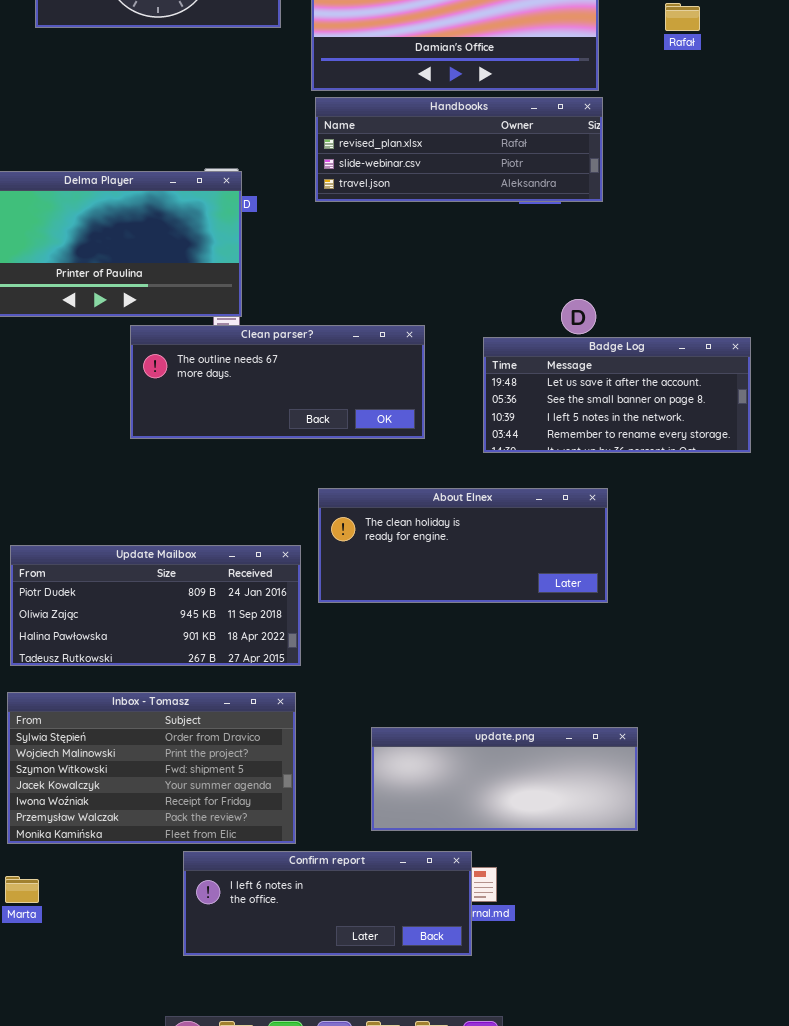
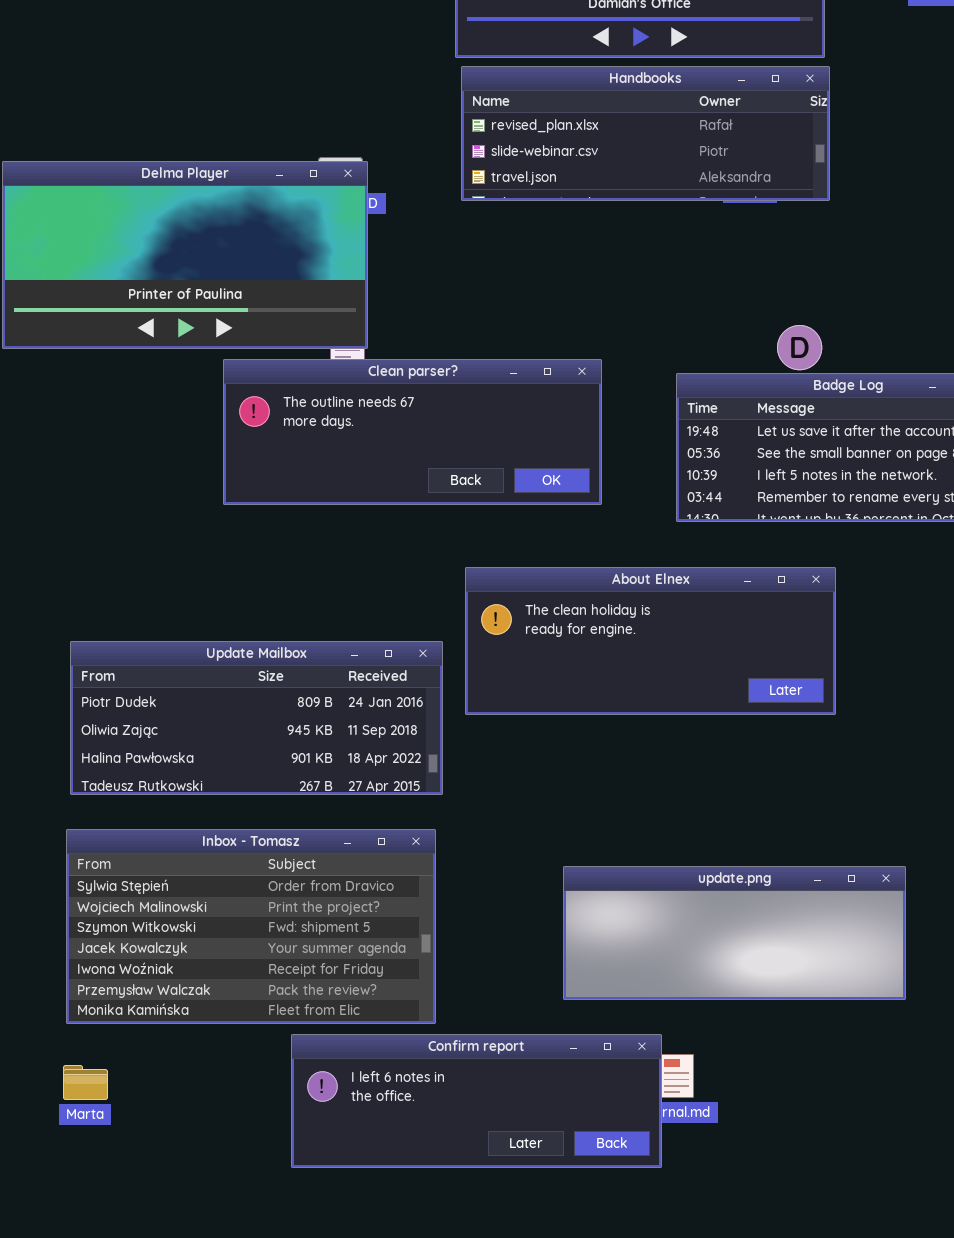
update.png: [371,727,638,831] -> [563,866,906,1000], moved

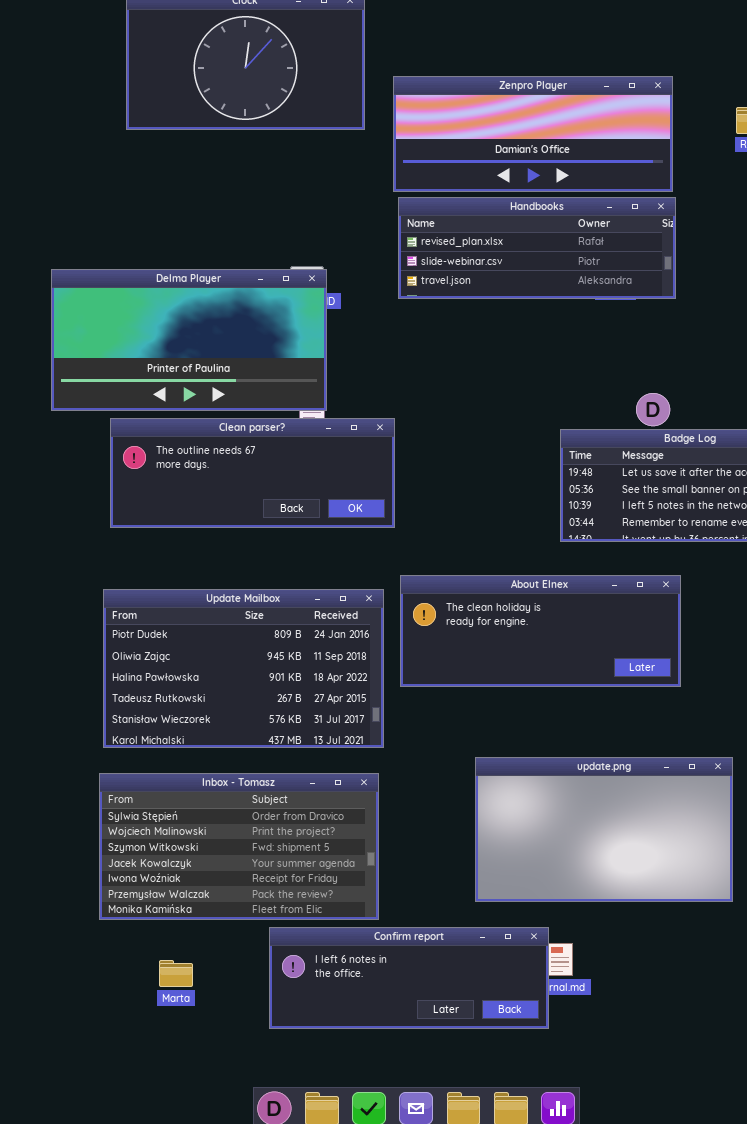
Clean parser?: [223,359,602,505] -> [110,418,395,528], moved
Update Mailbox: [70,641,443,795] -> [103,589,384,748], resized
update.png: [563,866,906,1000] -> [475,757,733,902], resized
Marta: [63,1065,108,1100] -> [159,960,193,987], moved

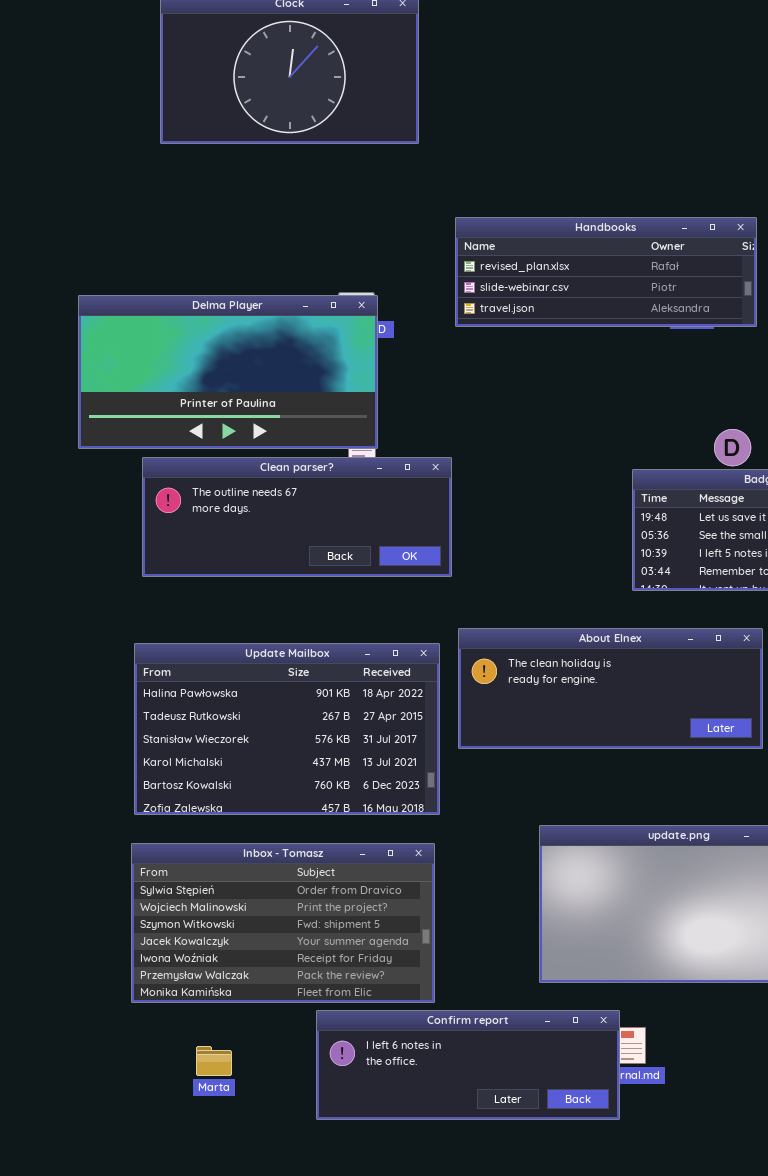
Zenpro Player: [393,76,673,192] -> none, closed
Update Mailbox: [103,589,384,748] -> [134,643,440,815], scrolled down 2 rows

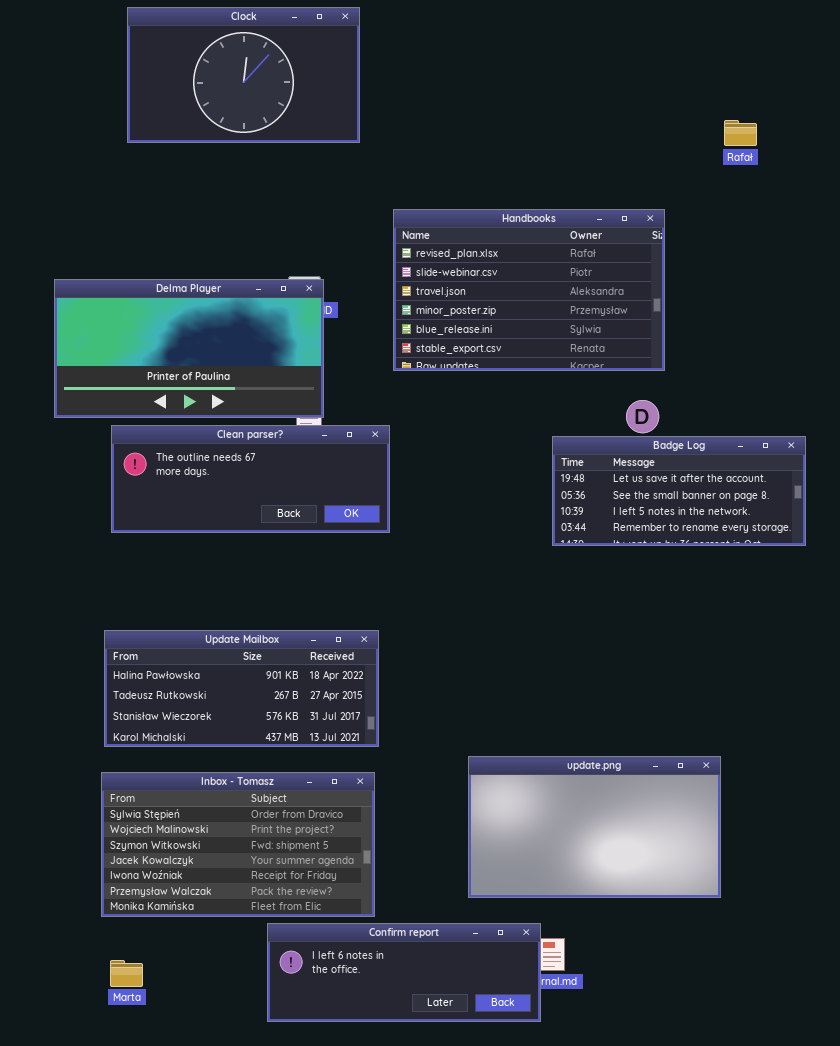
Handbooks: [455,217,757,327] -> [393,209,665,371], resized
About Elnex: [458,628,763,749] -> none, closed
Update Mailbox: [134,643,440,815] -> [104,630,379,747], resized
Marta: [196,1046,232,1076] -> [110,960,143,987], moved

